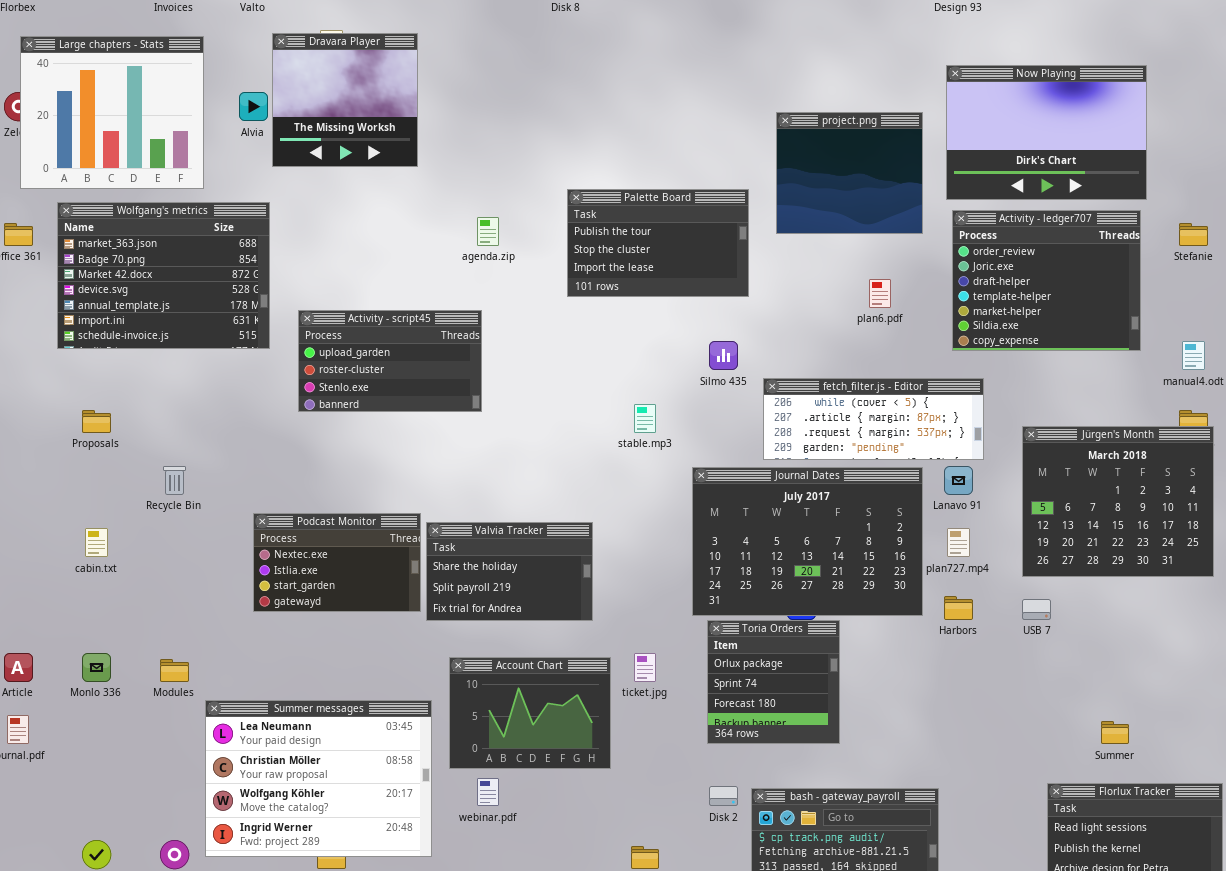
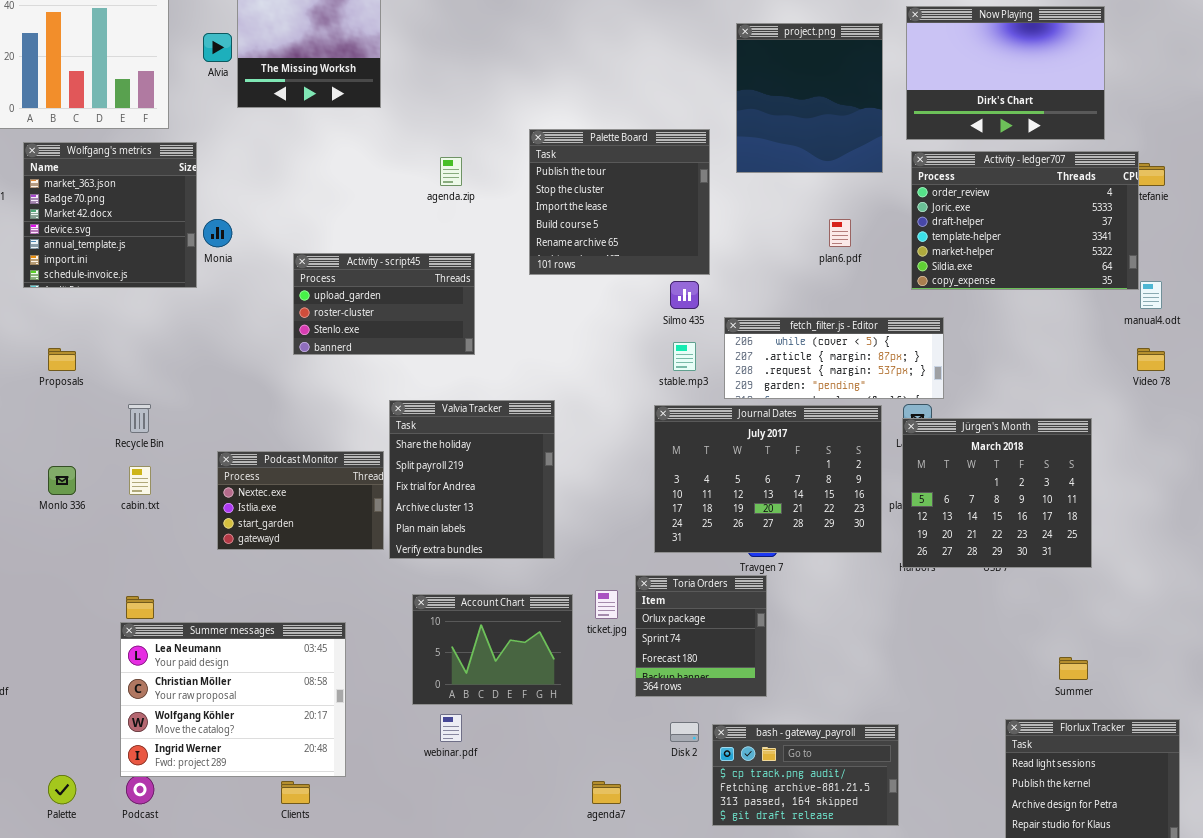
project.png: [776,112,923,234] -> [736,23,883,173], resized
Palette Board: [567,189,749,297] -> [529,129,710,275], resized
Wolfgang's metrics: [57,202,270,349] -> [23,142,197,288], resized
Activity - ledger707: [952,210,1141,351] -> [911,151,1139,290], resized
Activity - script45: [298,310,482,412] -> [293,253,475,355], moved
stable.mp3: [634,404,656,433] -> [673,342,696,371], moved
Jürgen's Month: [1022,426,1214,577] -> [902,418,1092,568], moved
Valvia Tracker: [426,522,593,621] -> [389,400,555,559], resized
cabin.txt: [85,528,108,557] -> [129,466,151,495], moved
Toria Orders: [707,620,840,744] -> [635,575,767,697], moved
Monlo 336: [82,653,111,682] -> [48,466,76,495], moved
Summer messages: [205,700,432,857] -> [120,622,346,777], moved

